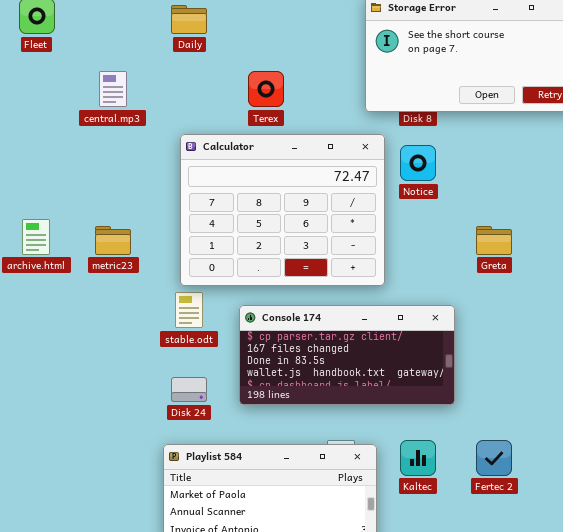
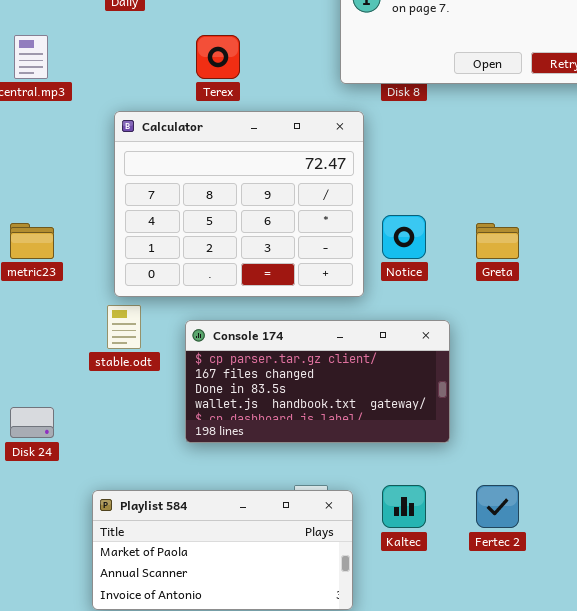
Notice: [400,145,436,181] -> [382,215,426,259], moved
Disk 24: [171,377,207,402] -> [10,407,54,438], moved

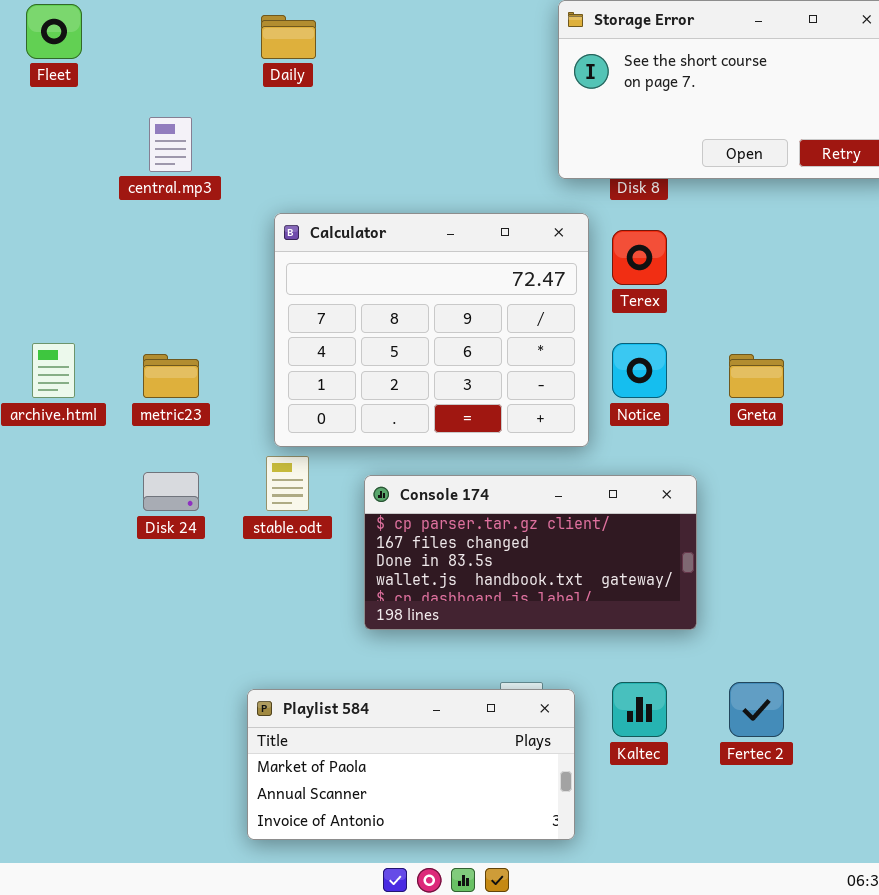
Terex: [196,35,240,79] -> [612,230,667,285], moved
Disk 24: [10,407,54,438] -> [143,472,199,511], moved

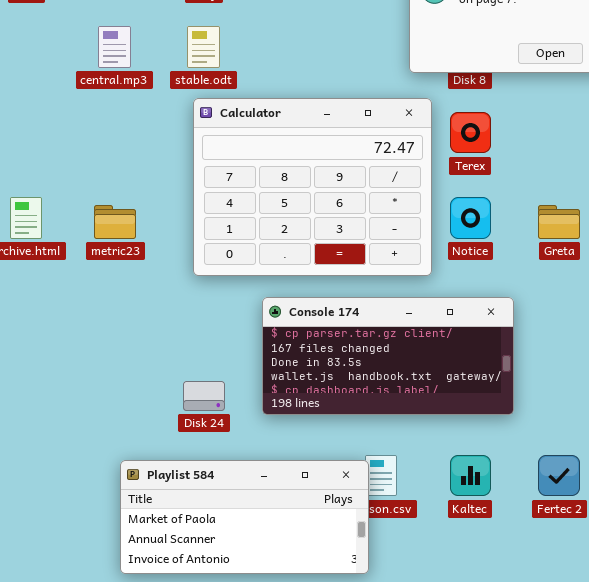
stable.odt: [266,456,309,511] -> [187,26,220,68], moved
Disk 24: [143,472,199,511] -> [183,381,225,411], moved
Playlist 584: [247,689,575,840] -> [120,460,369,574], moved

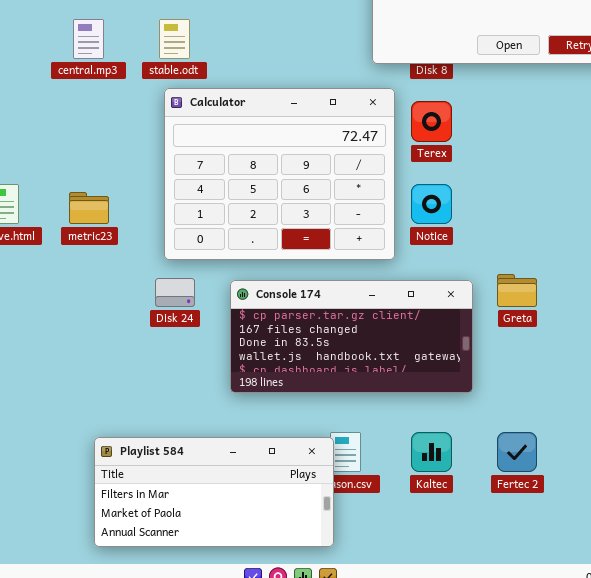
Greta: [538,205,580,239] -> [497,274,537,307], moved
Disk 24: [183,381,225,411] -> [155,278,195,307], moved
Playlist 584: [120,460,369,574] -> [94,437,334,547], scrolled up 1 row

